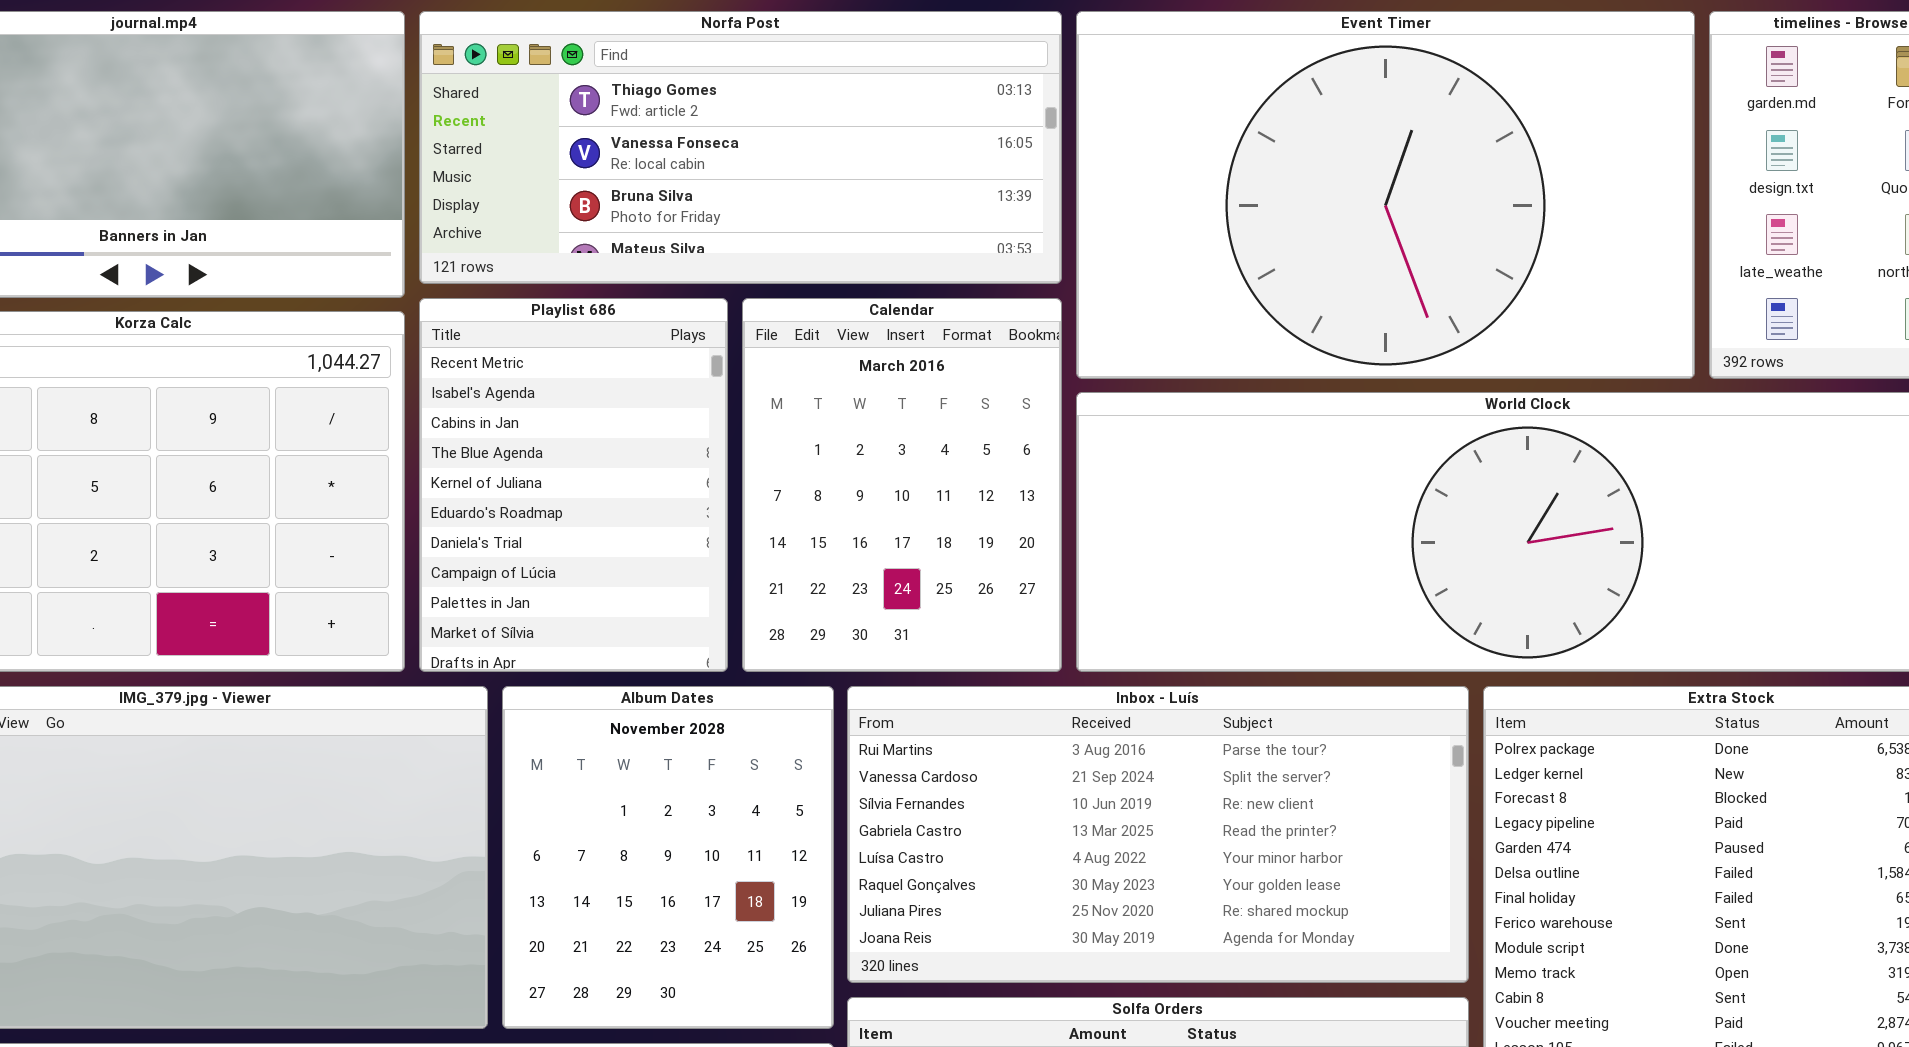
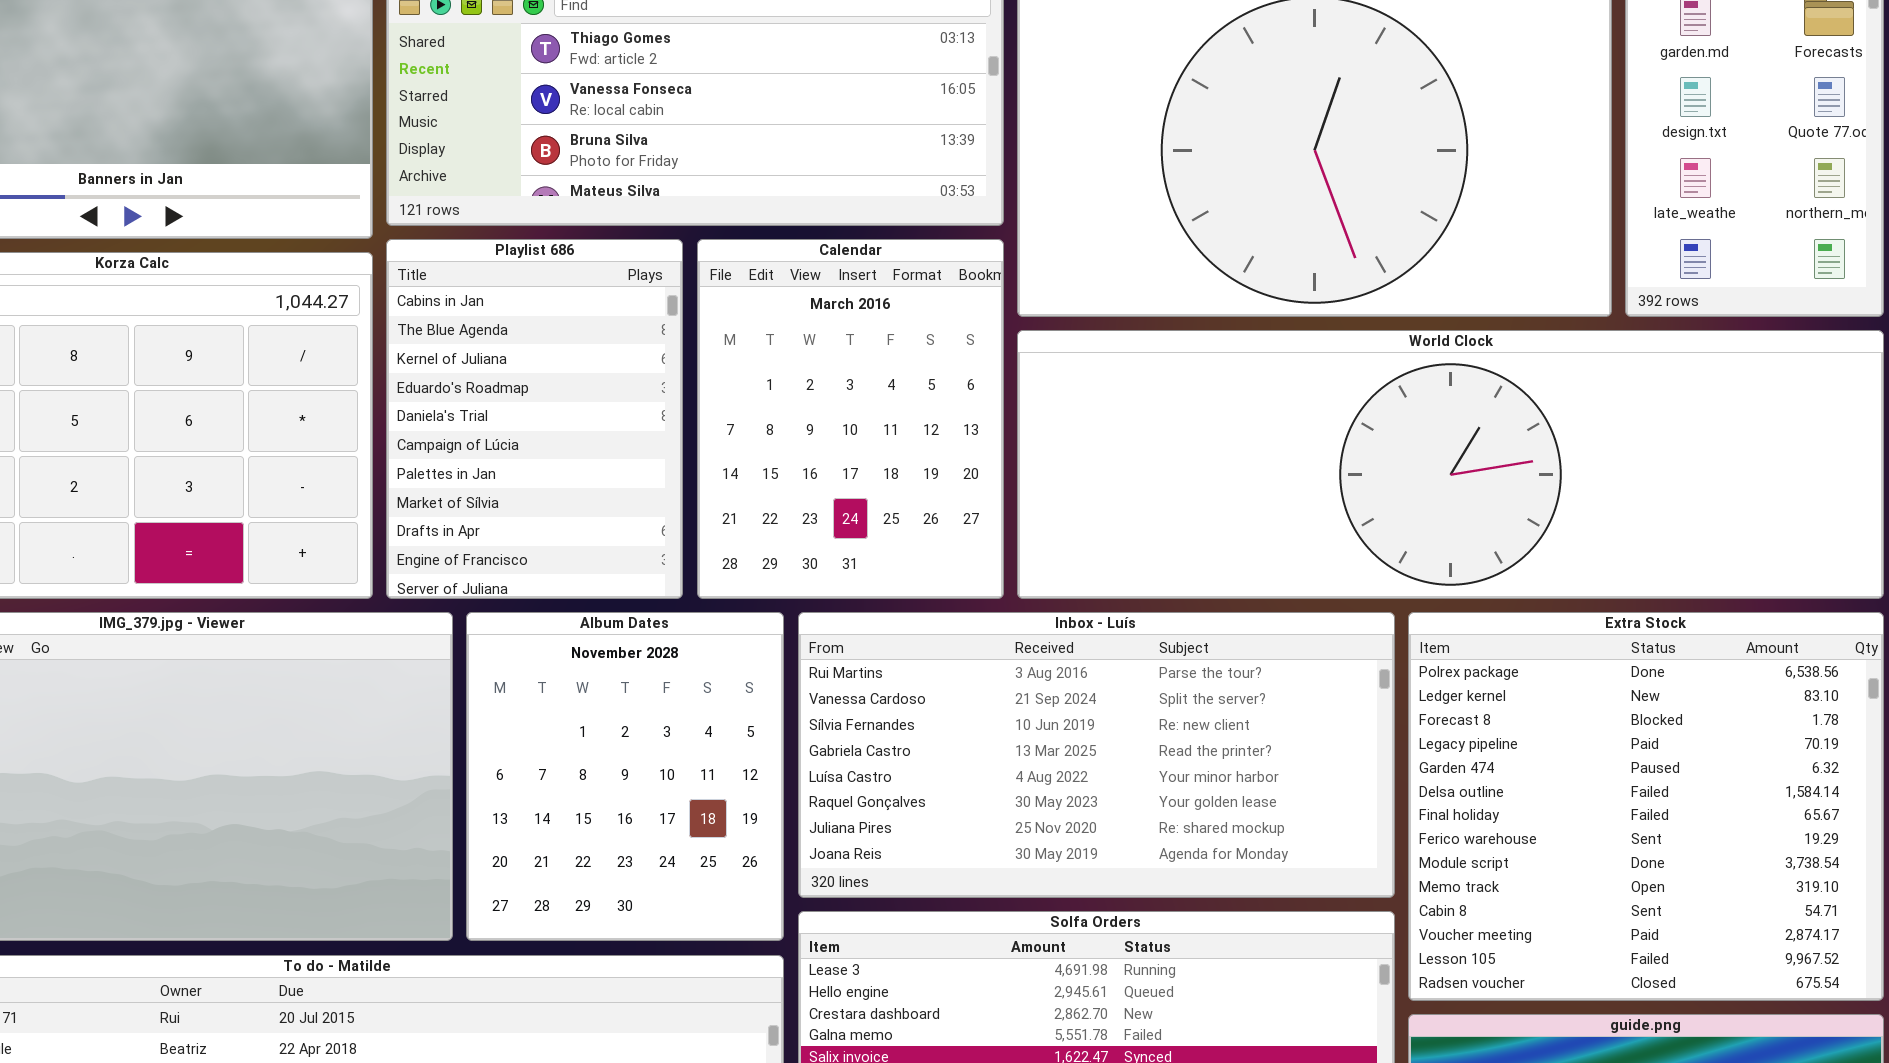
Playlist 686: [419,298,728,672] -> [386,239,683,599], scrolled down 2 rows

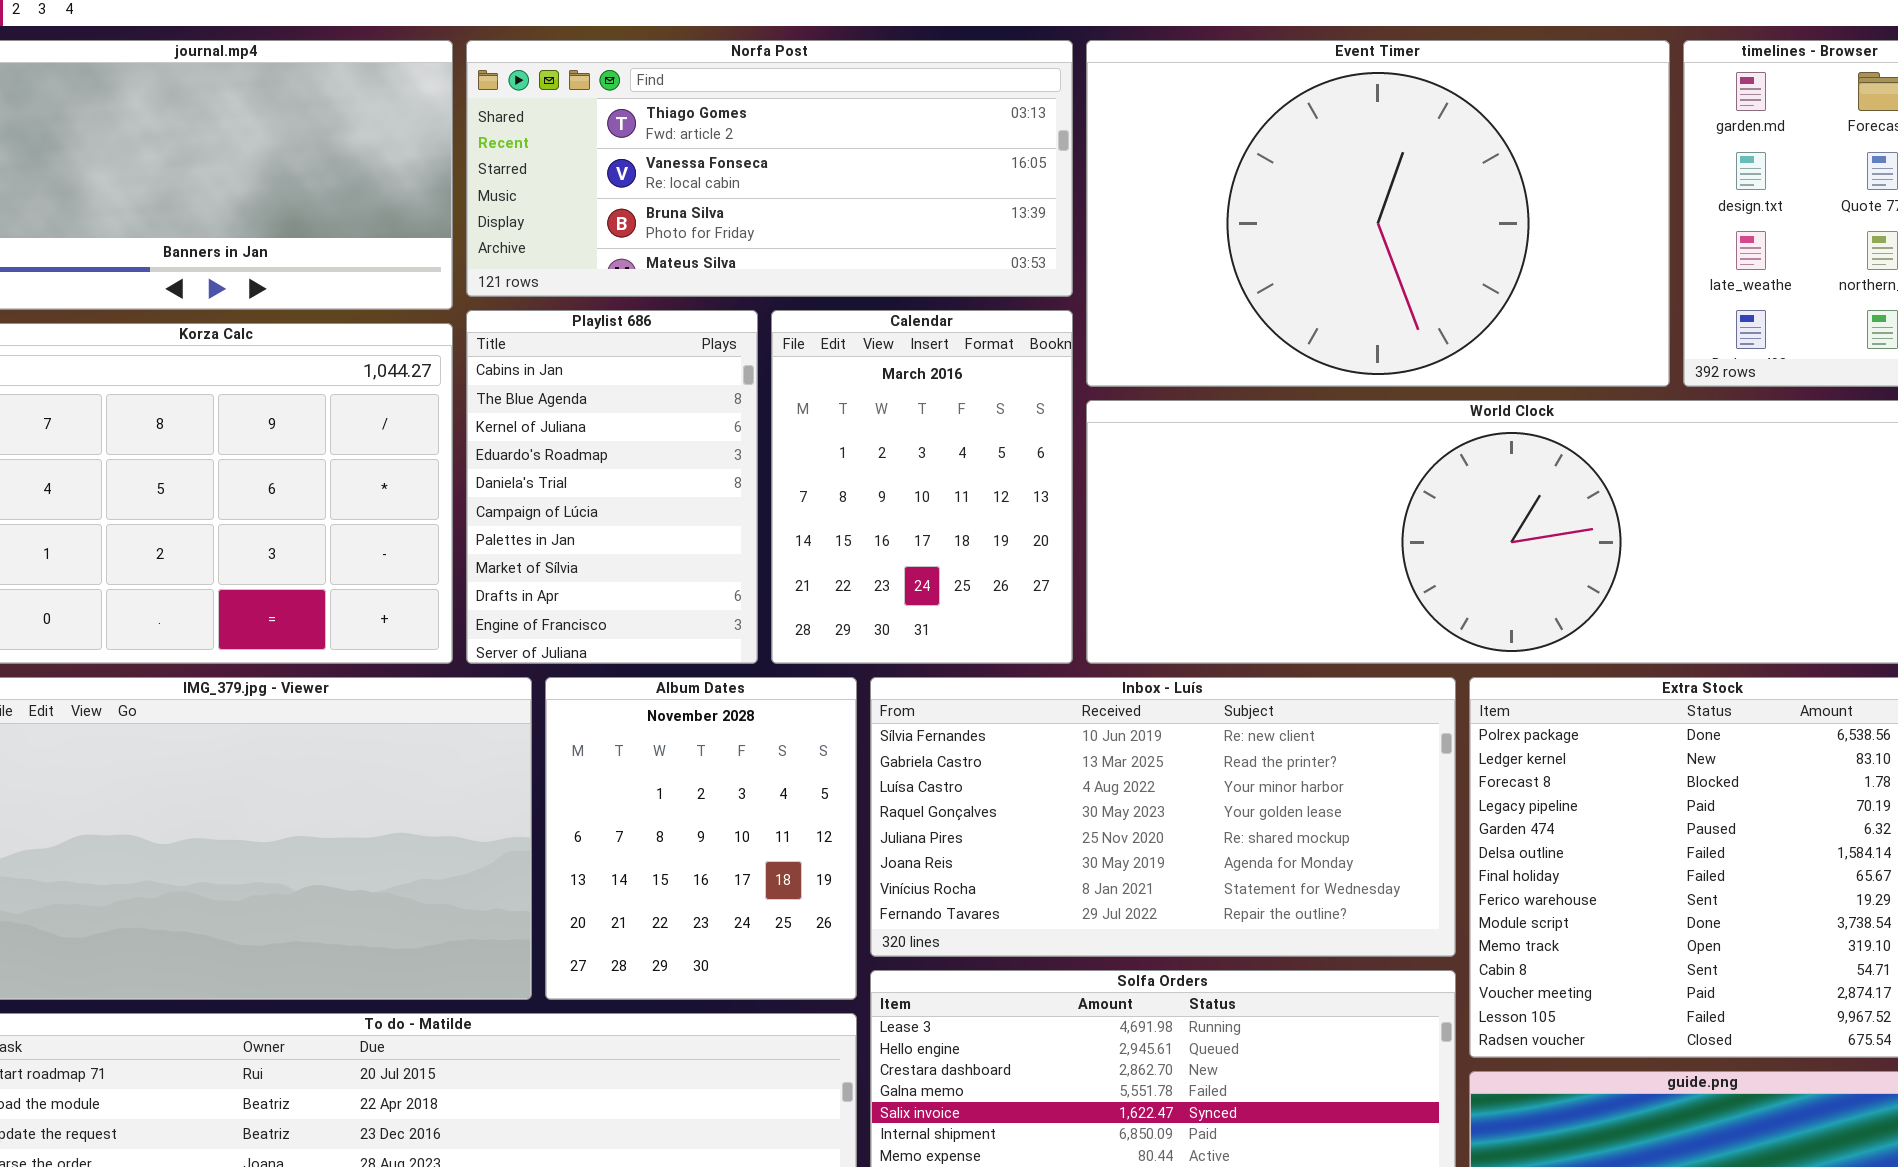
Inbox - Luís: [798,612,1395,898] -> [870,677,1456,957], scrolled down 2 rows

